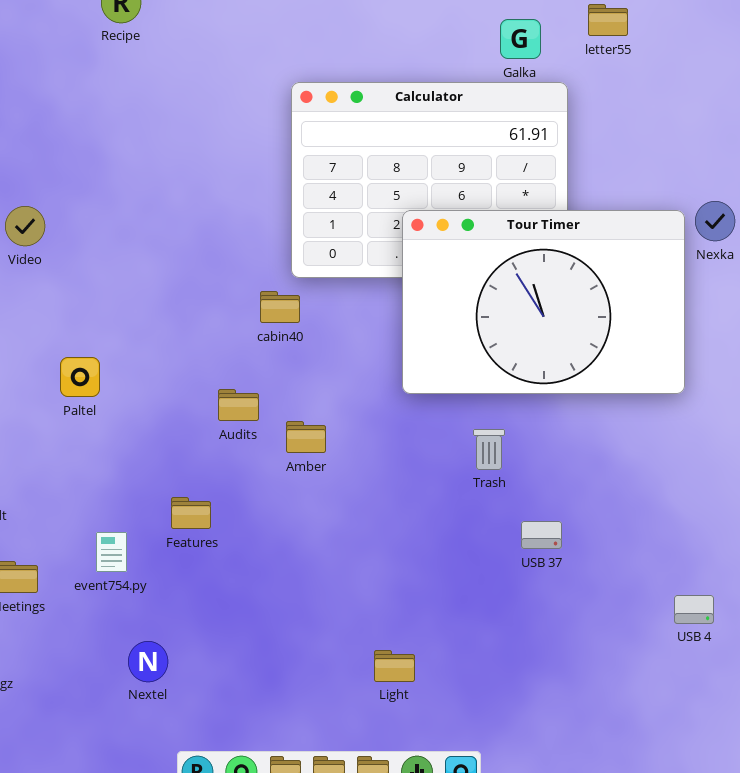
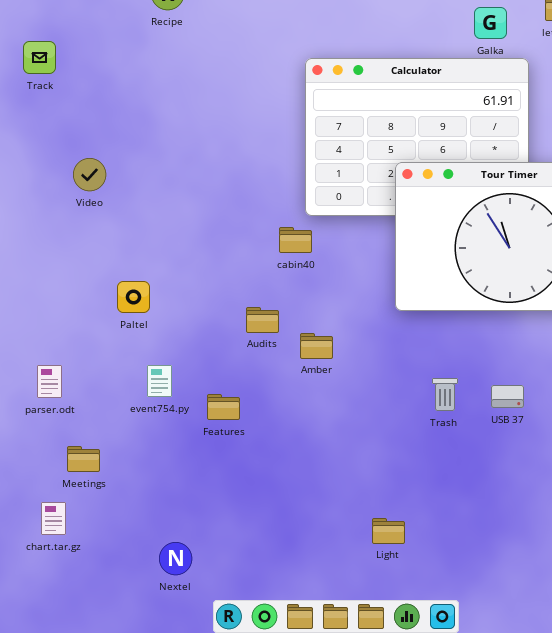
Trash: [473,429,505,470] -> [432,378,458,411], moved
USB 37: [521,521,562,549] -> [491,385,524,408], moved
event754.py: [96,532,127,572] -> [147,365,172,397], moved
Nextel: [128,641,168,682] -> [159,542,192,575], moved

